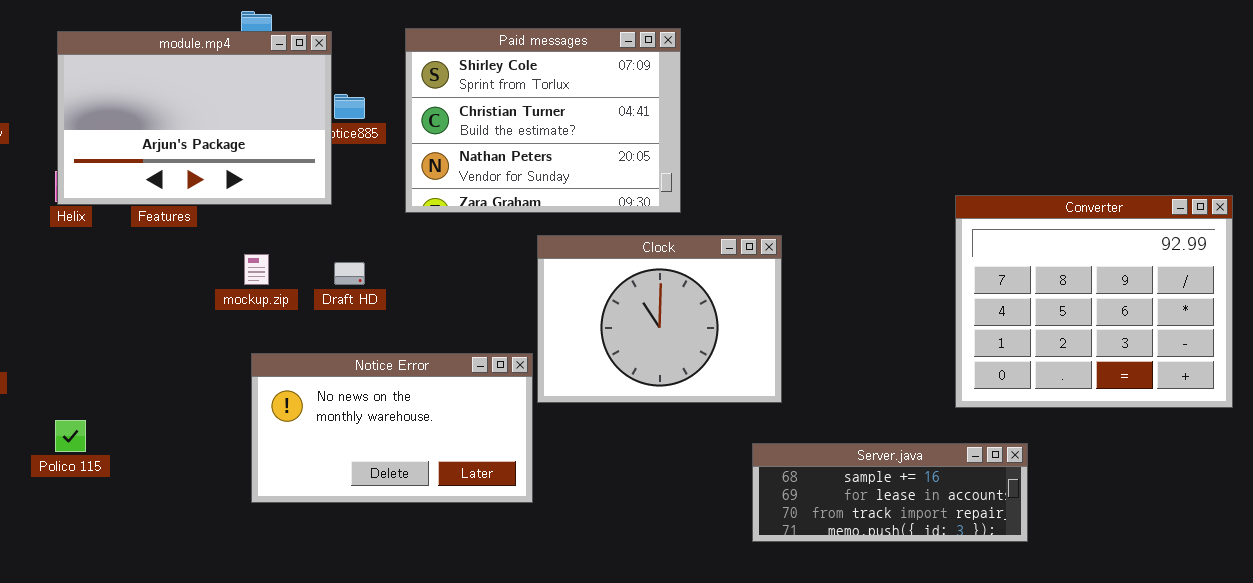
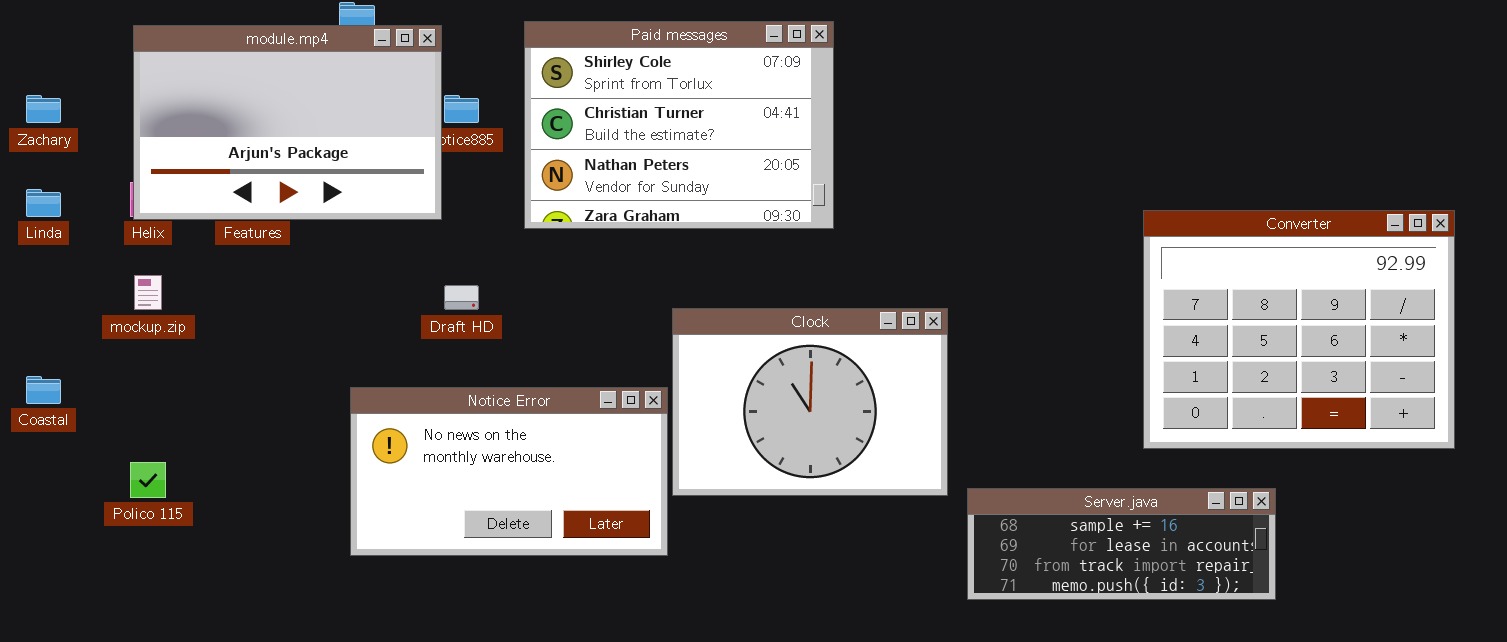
Clock: [537,235,782,403] -> [672,308,948,496], moved
mockup.zip: [244,254,269,285] -> [134,275,162,310], moved
Server.java: [752,443,1028,542] -> [967,488,1276,600], moved

